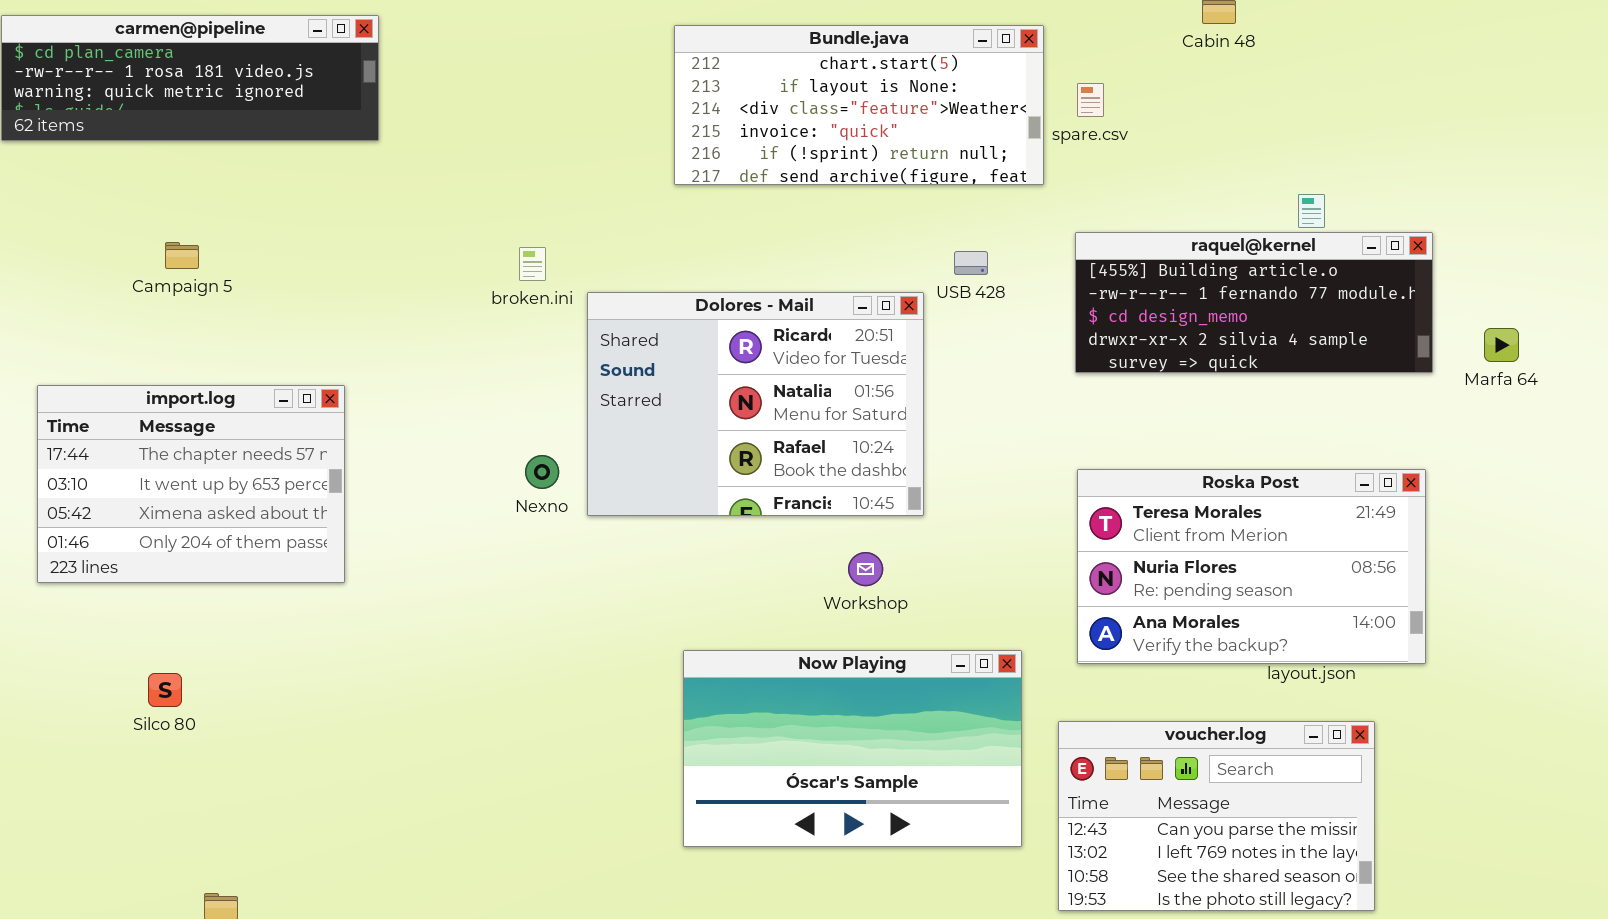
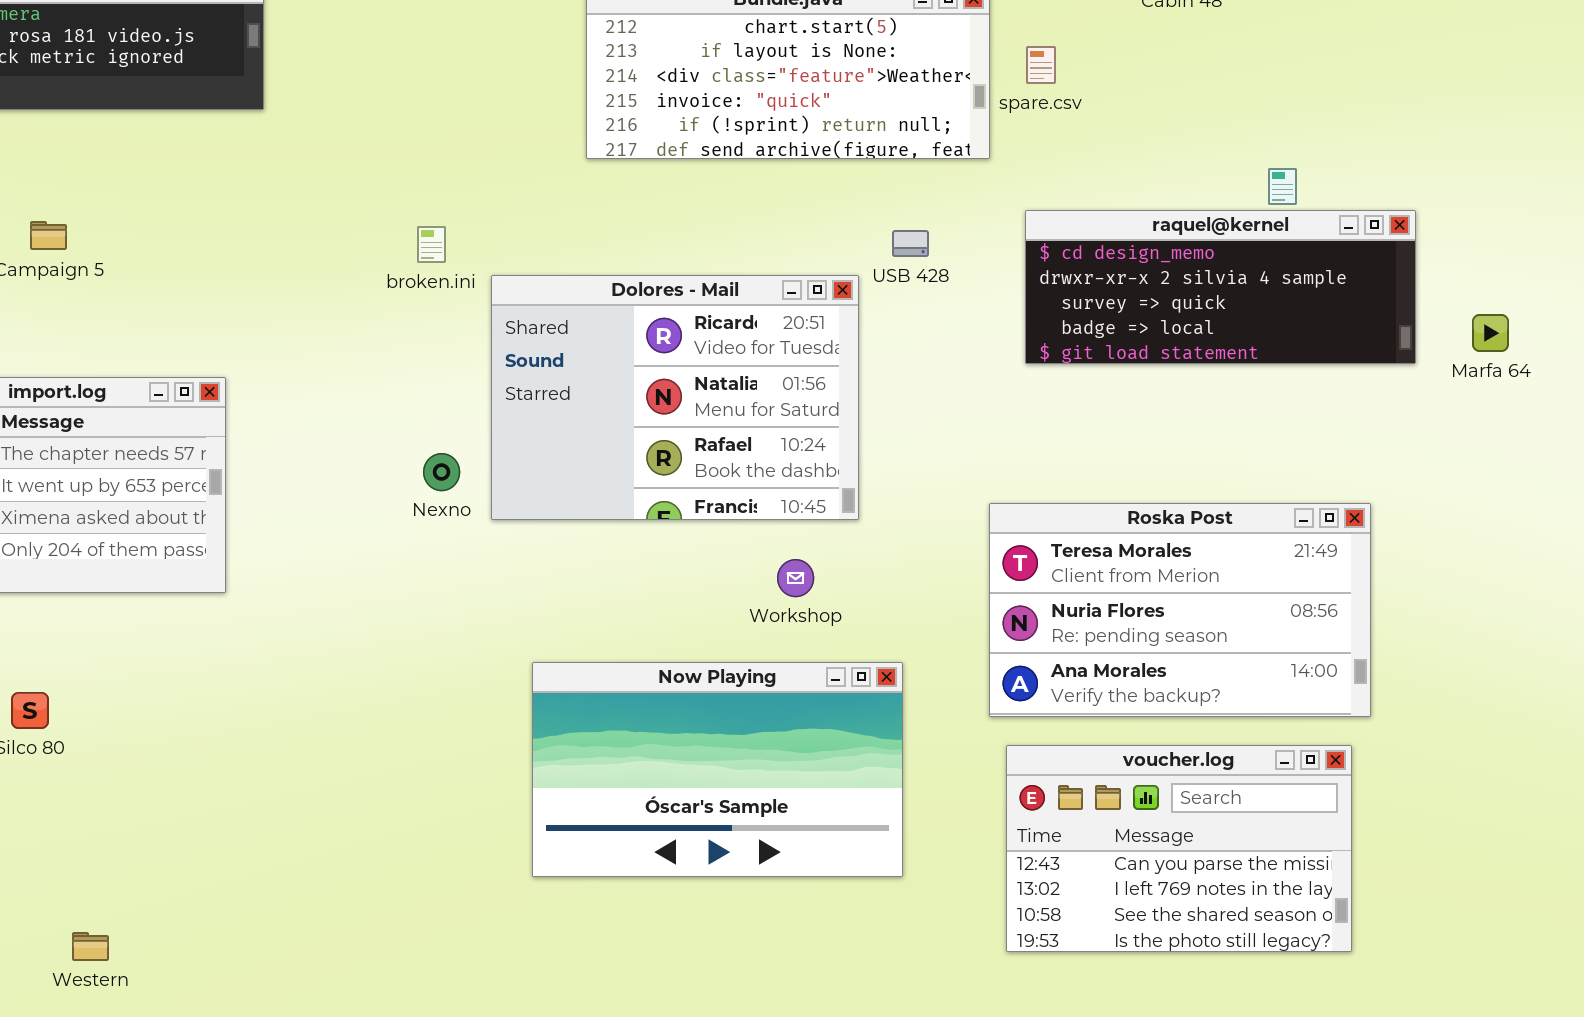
raquel@kernel: [1075,232,1433,373] -> [1025,210,1416,364], scrolled down 2 rows
Roska Post: [1077,469,1426,664] -> [989,503,1371,717], moved
Now Playing: [683,650,1022,847] -> [532,662,903,877], moved

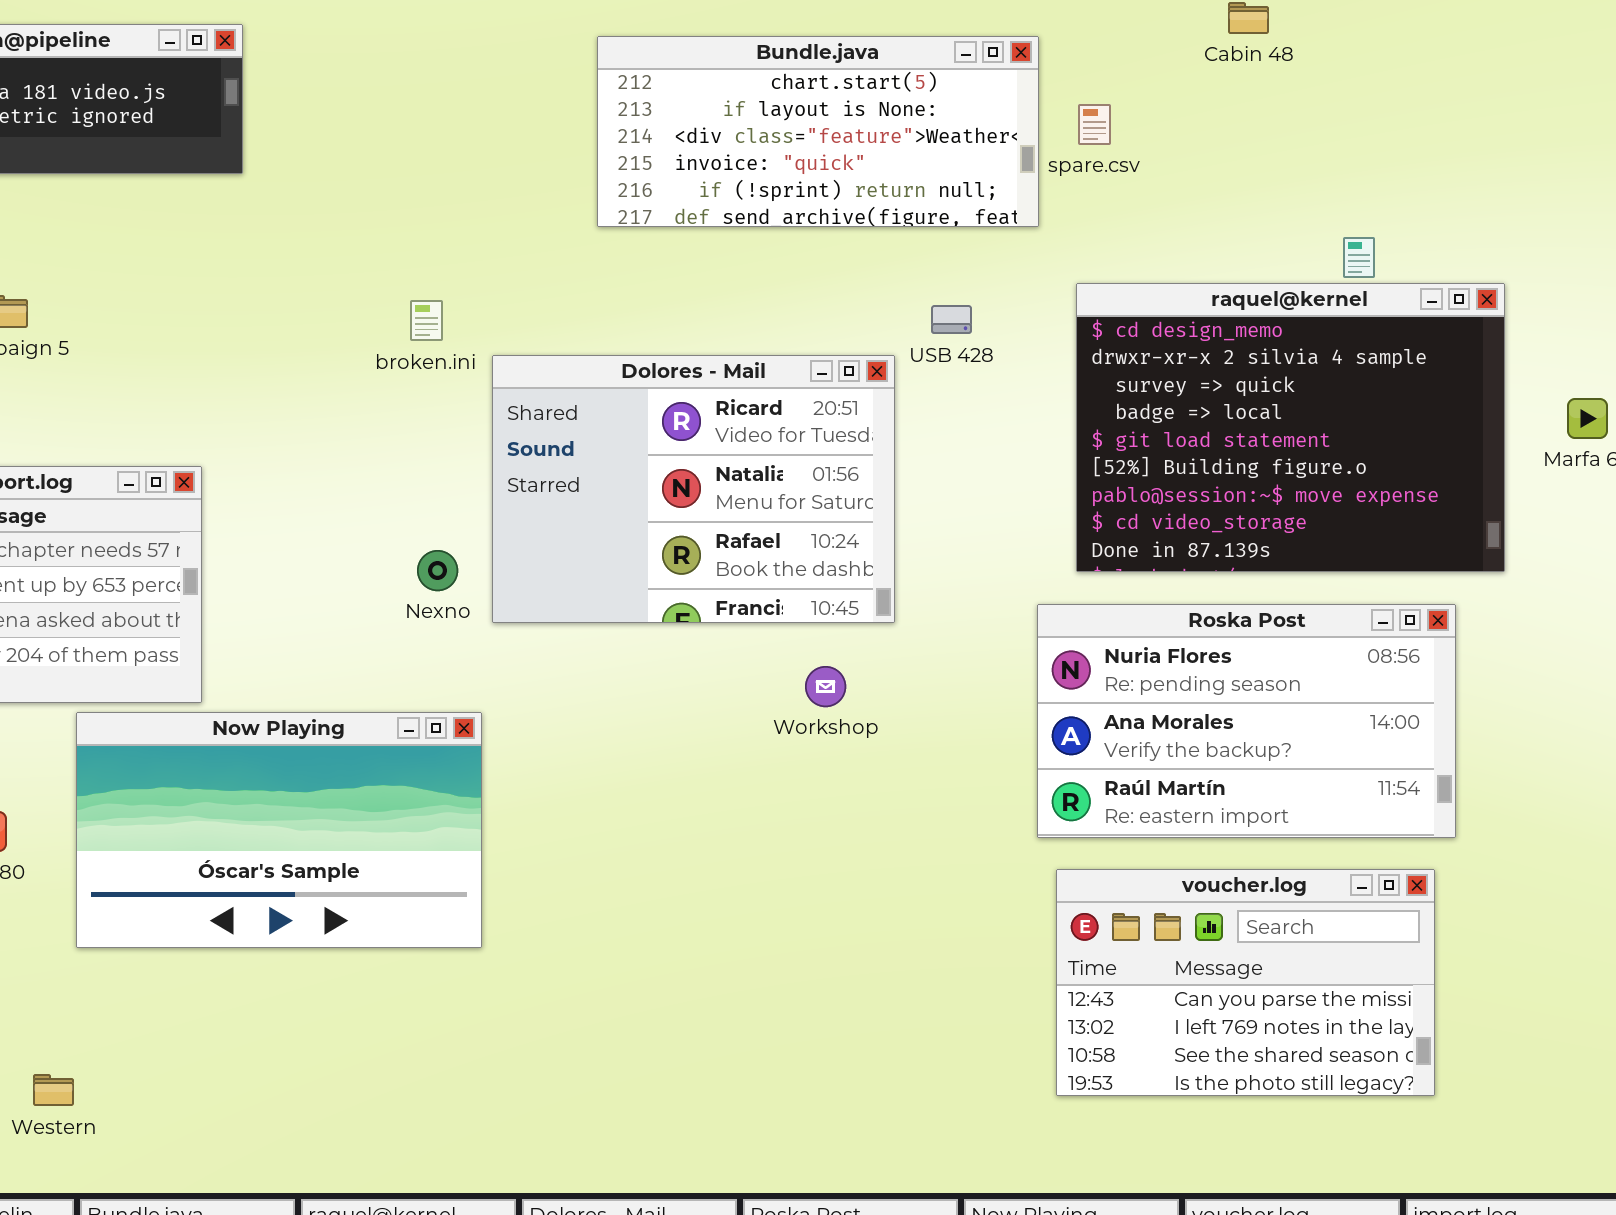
raquel@kernel: [1025,210,1416,364] -> [1076,283,1505,572], resized
Roska Post: [989,503,1371,717] -> [1037,604,1456,838], scrolled down 1 row
Now Playing: [532,662,903,877] -> [76,712,482,948], moved

